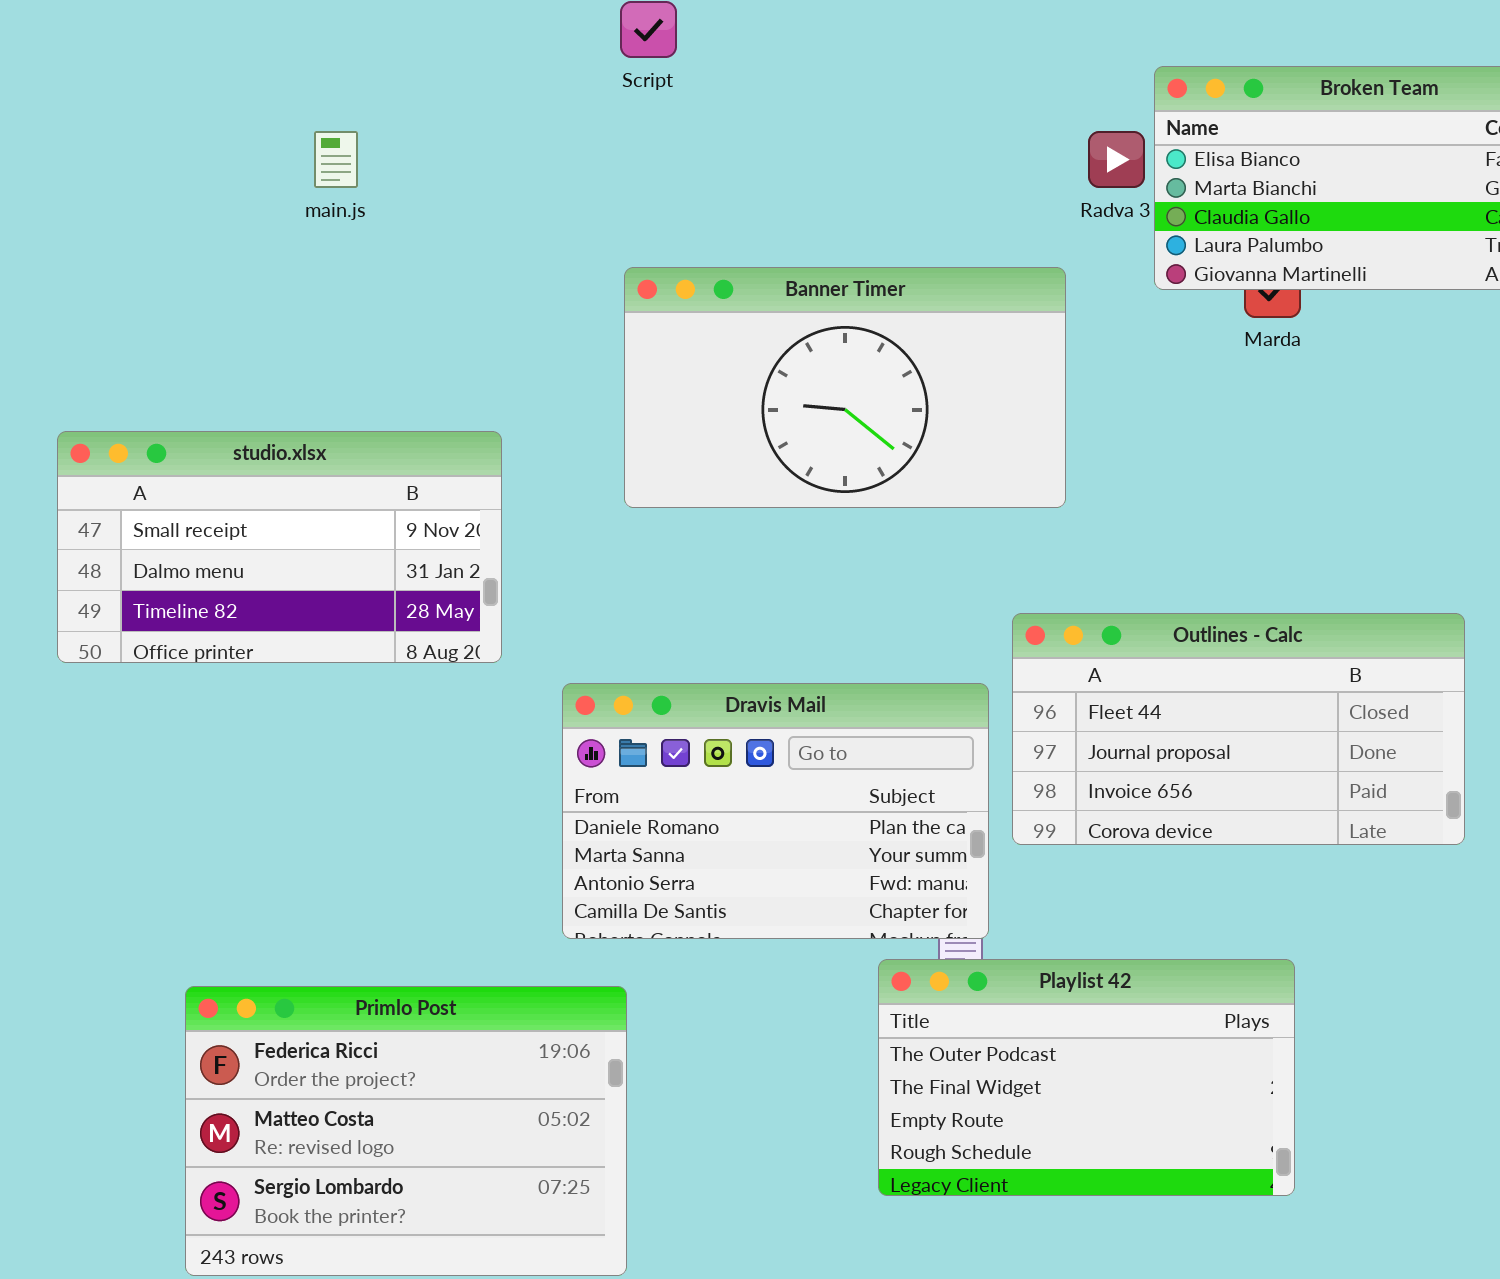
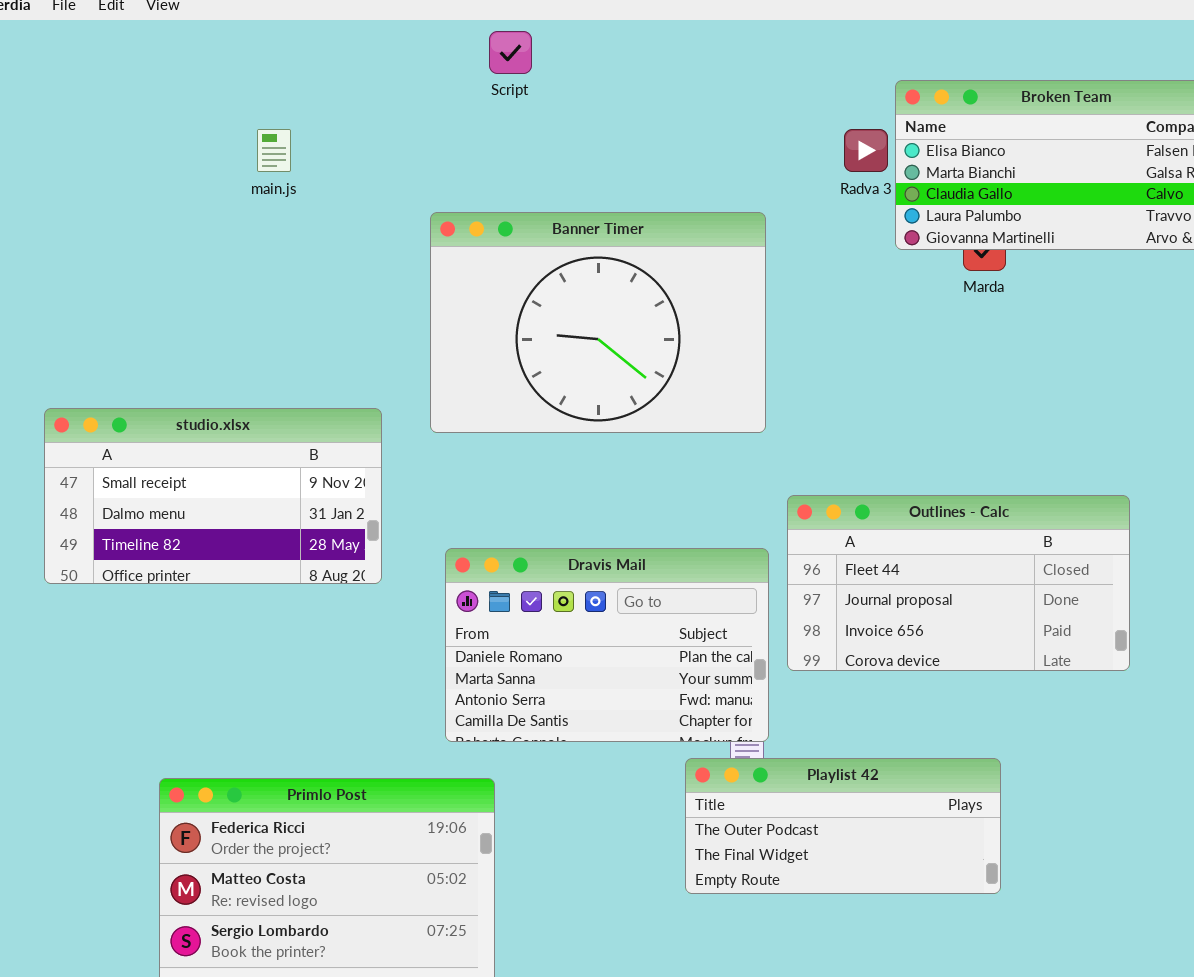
Banner Timer: [624,267,1066,508] -> [430,212,766,433], moved, resized
studio.xlsx: [57,431,502,663] -> [44,408,382,584], moved
Playlist 42: [878,959,1295,1196] -> [685,758,1001,894], resized

